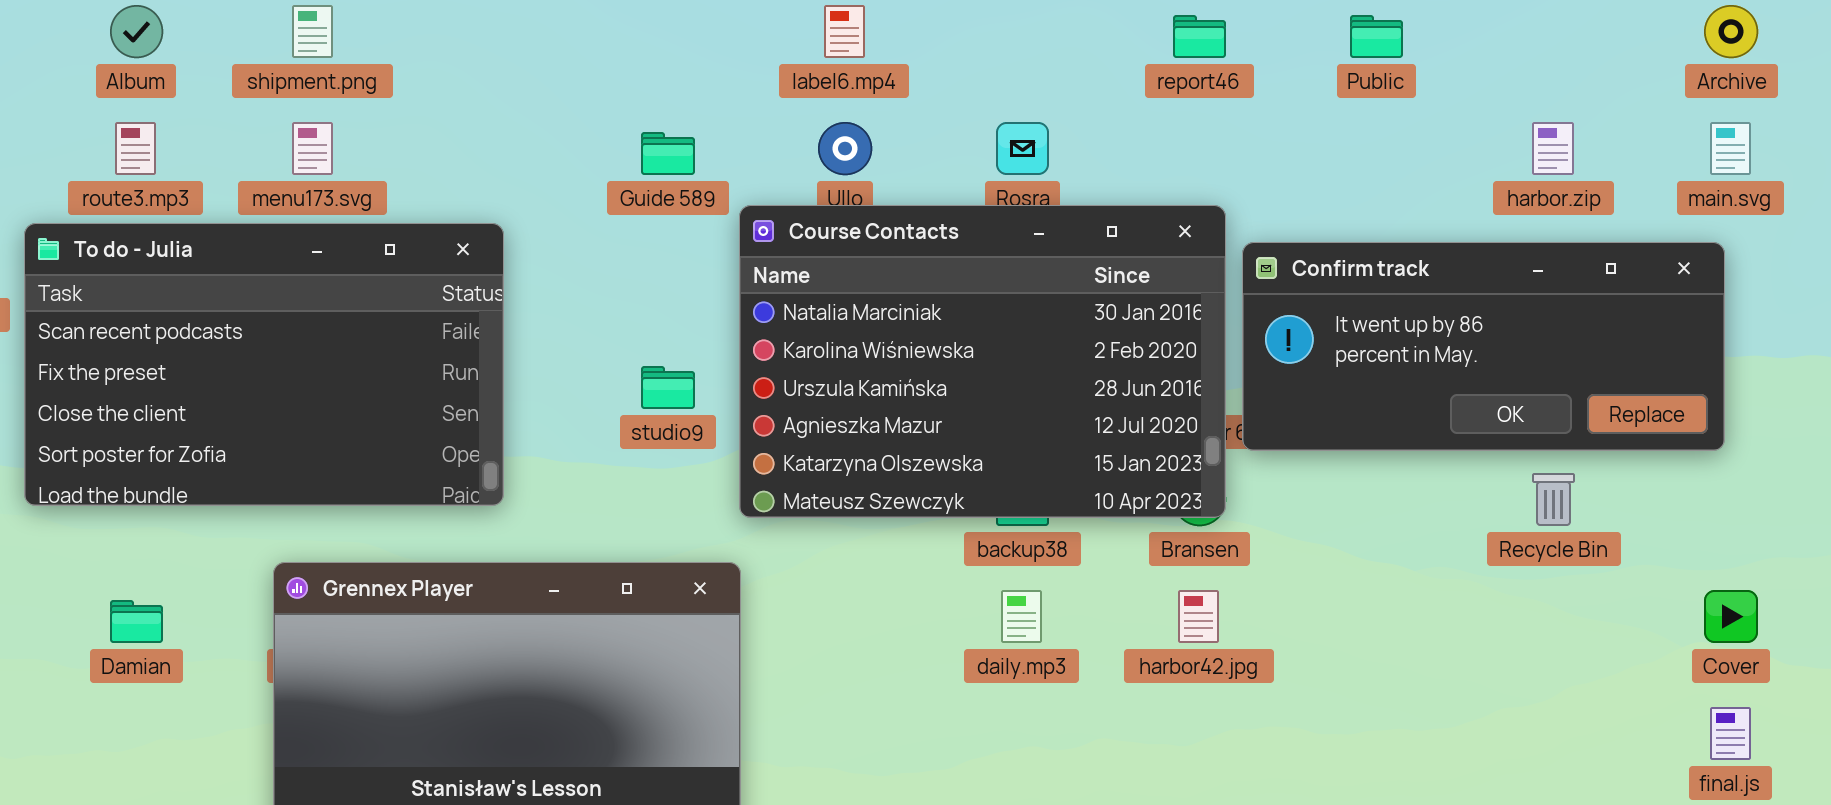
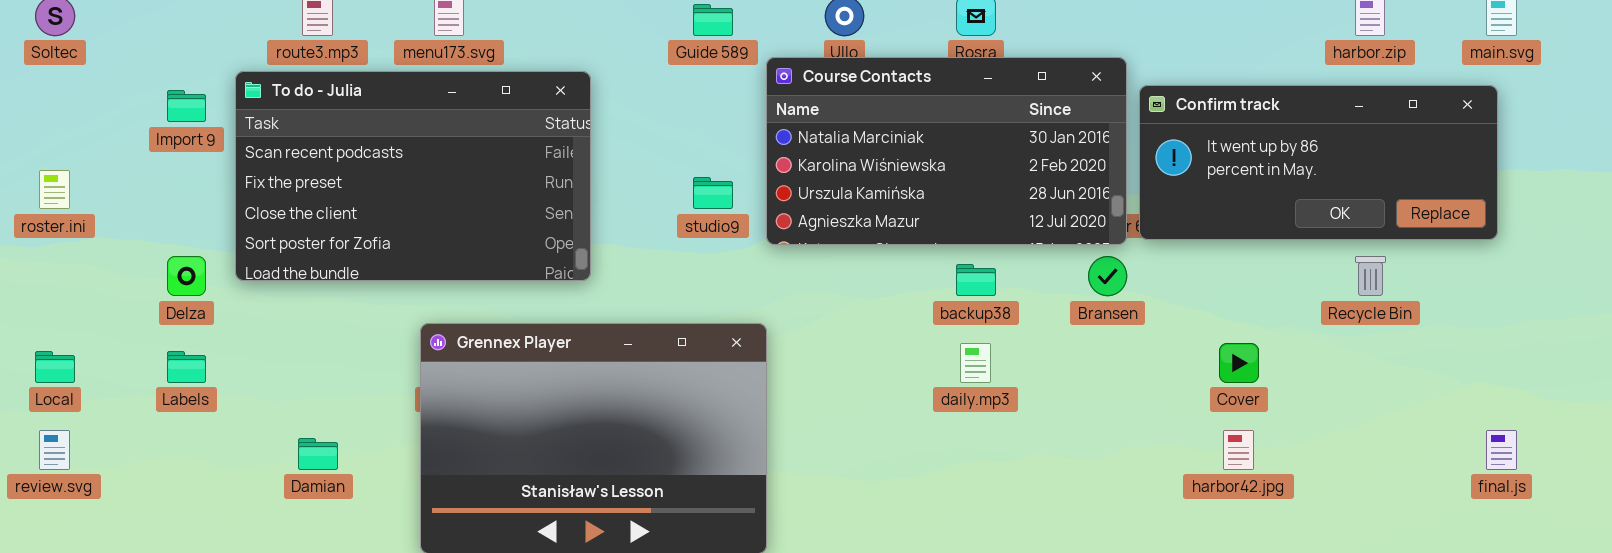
Course Contacts: [739,205,1226,518] -> [766,57,1127,245], resized
harbor42.jpg: [1178,590,1219,643] -> [1223,430,1254,470], moved
Cover: [1704,590,1758,643] -> [1219,343,1259,383], moved
Damian: [110,600,163,643] -> [298,438,338,470], moved

